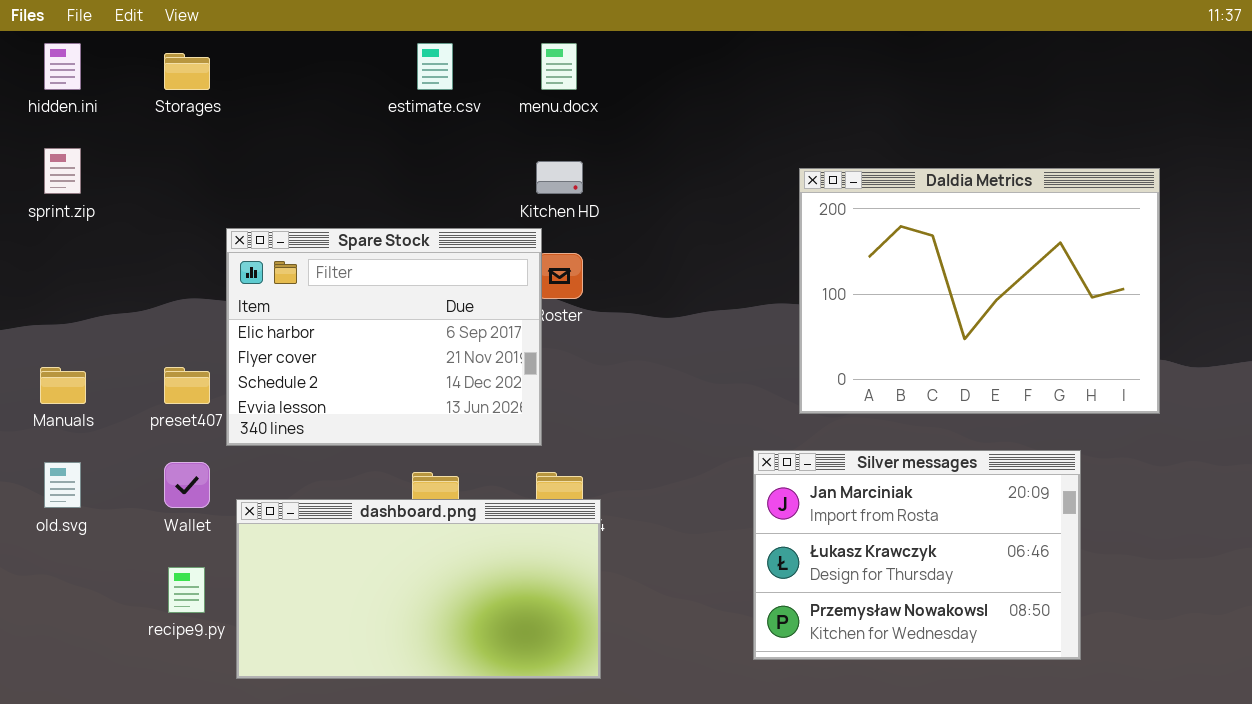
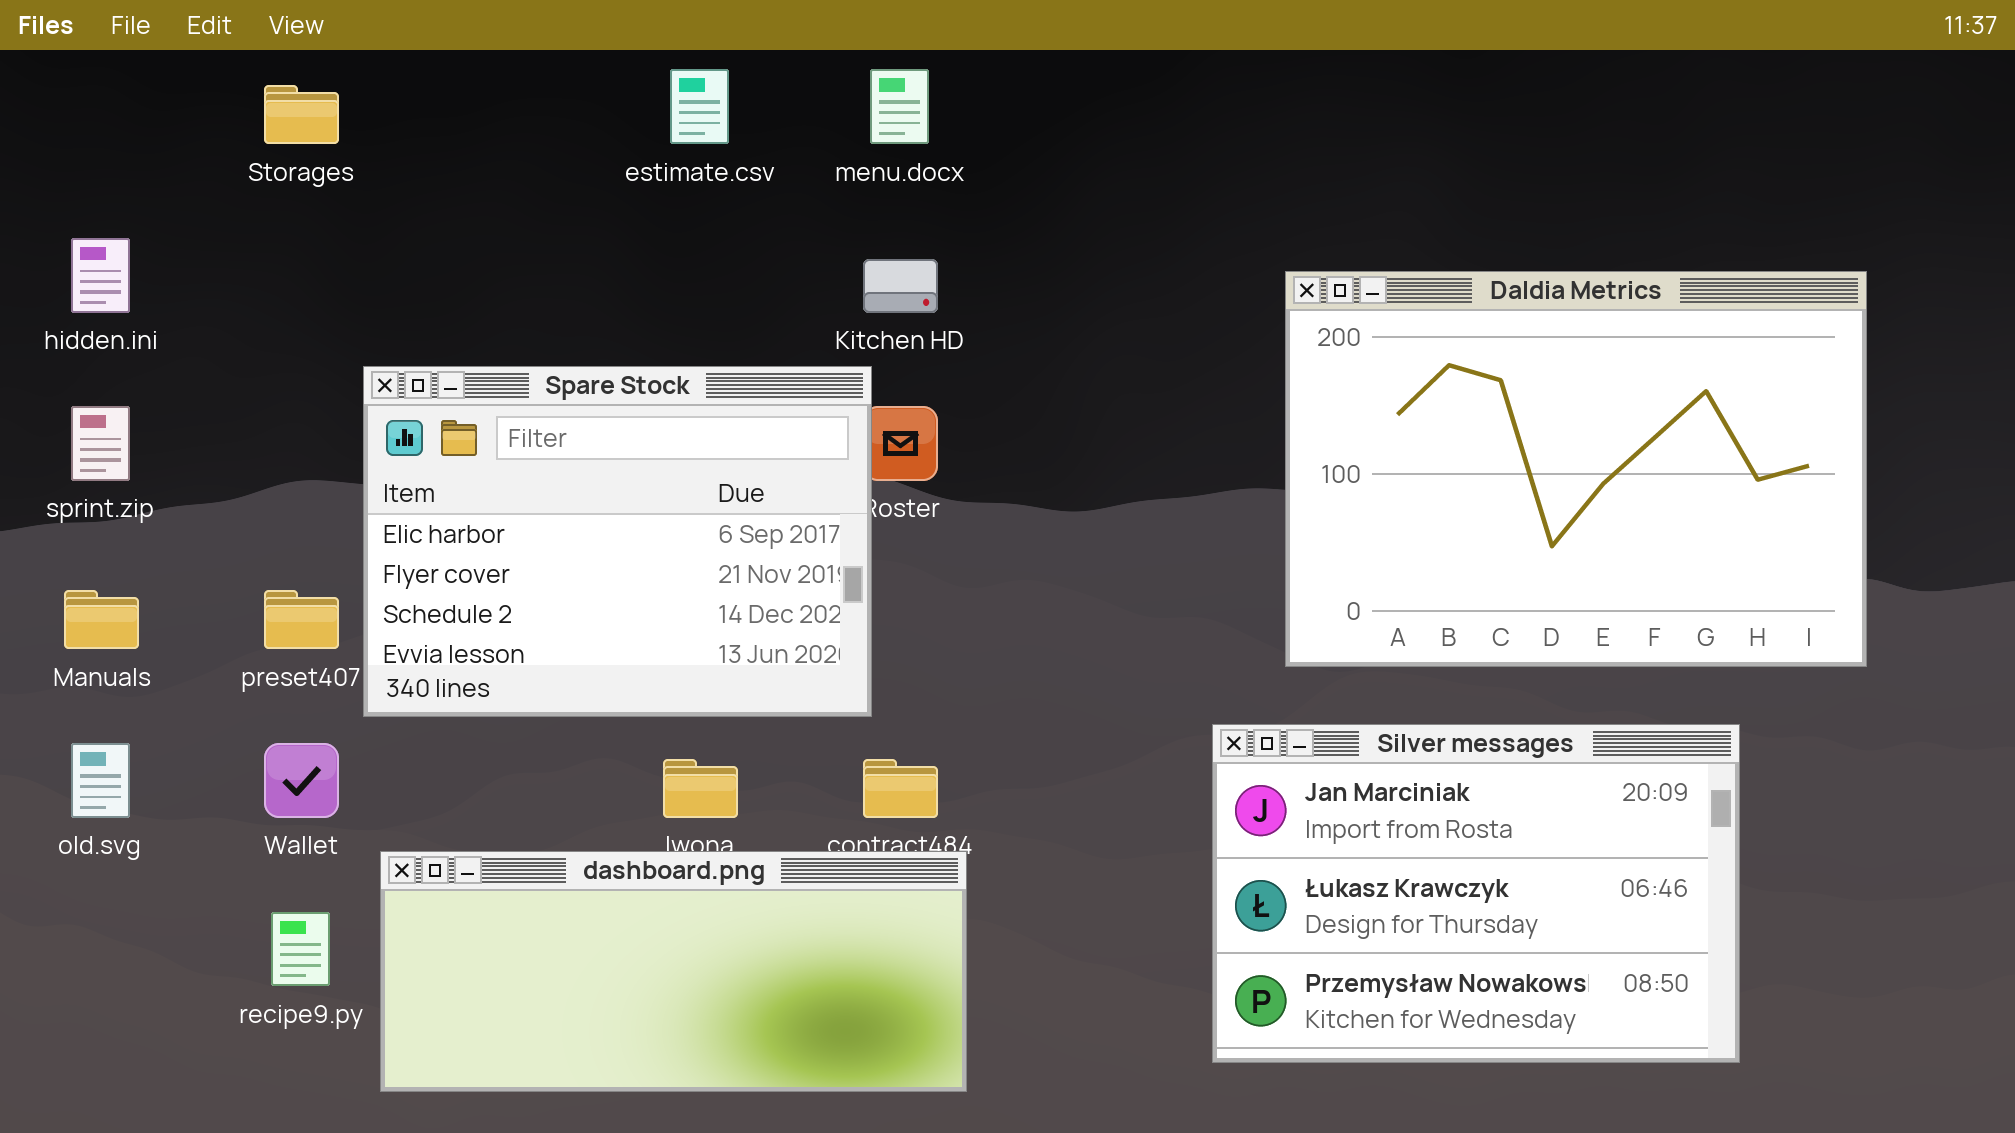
hidden.ini: [44,43,81,90] -> [71,238,130,313], moved
sprint.zip: [44,148,81,194] -> [71,406,130,481], moved
dashboard.png: [236,499,601,679] -> [380,851,967,1092], resized

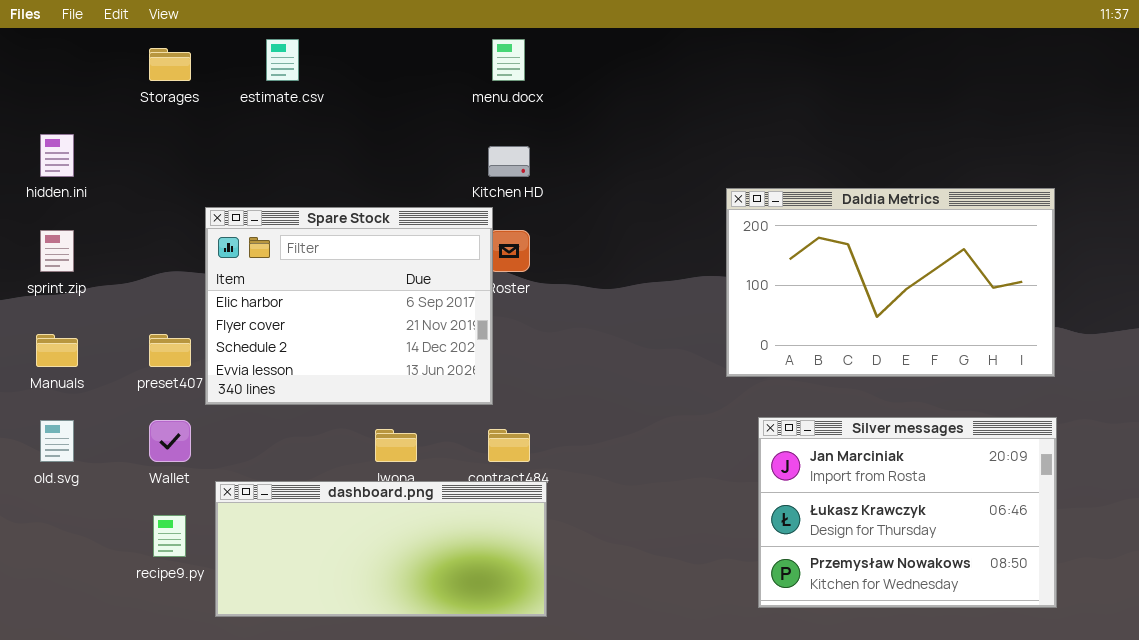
estimate.csv: [670,69,729,144] -> [266,39,299,81], moved
Daldia Metrics: [1285,271,1867,667] -> [726,188,1055,377], resized
Silver messages: [1212,724,1740,1063] -> [758,417,1057,608], moved

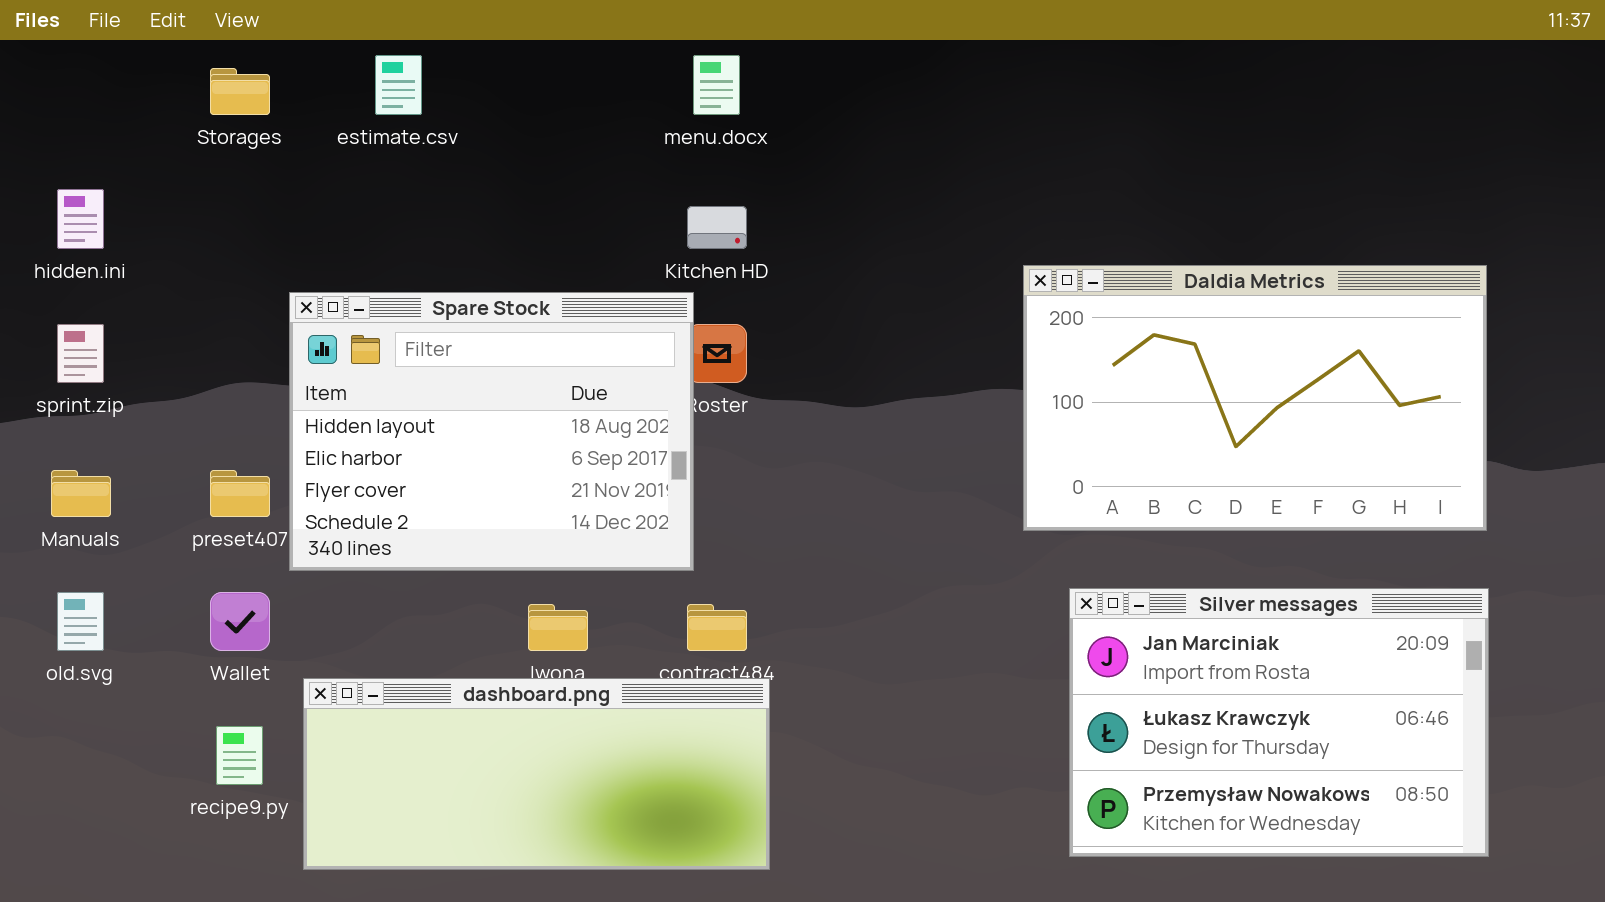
Spare Stock: [205,207,493,405] -> [289,292,694,571], scrolled up 1 row

